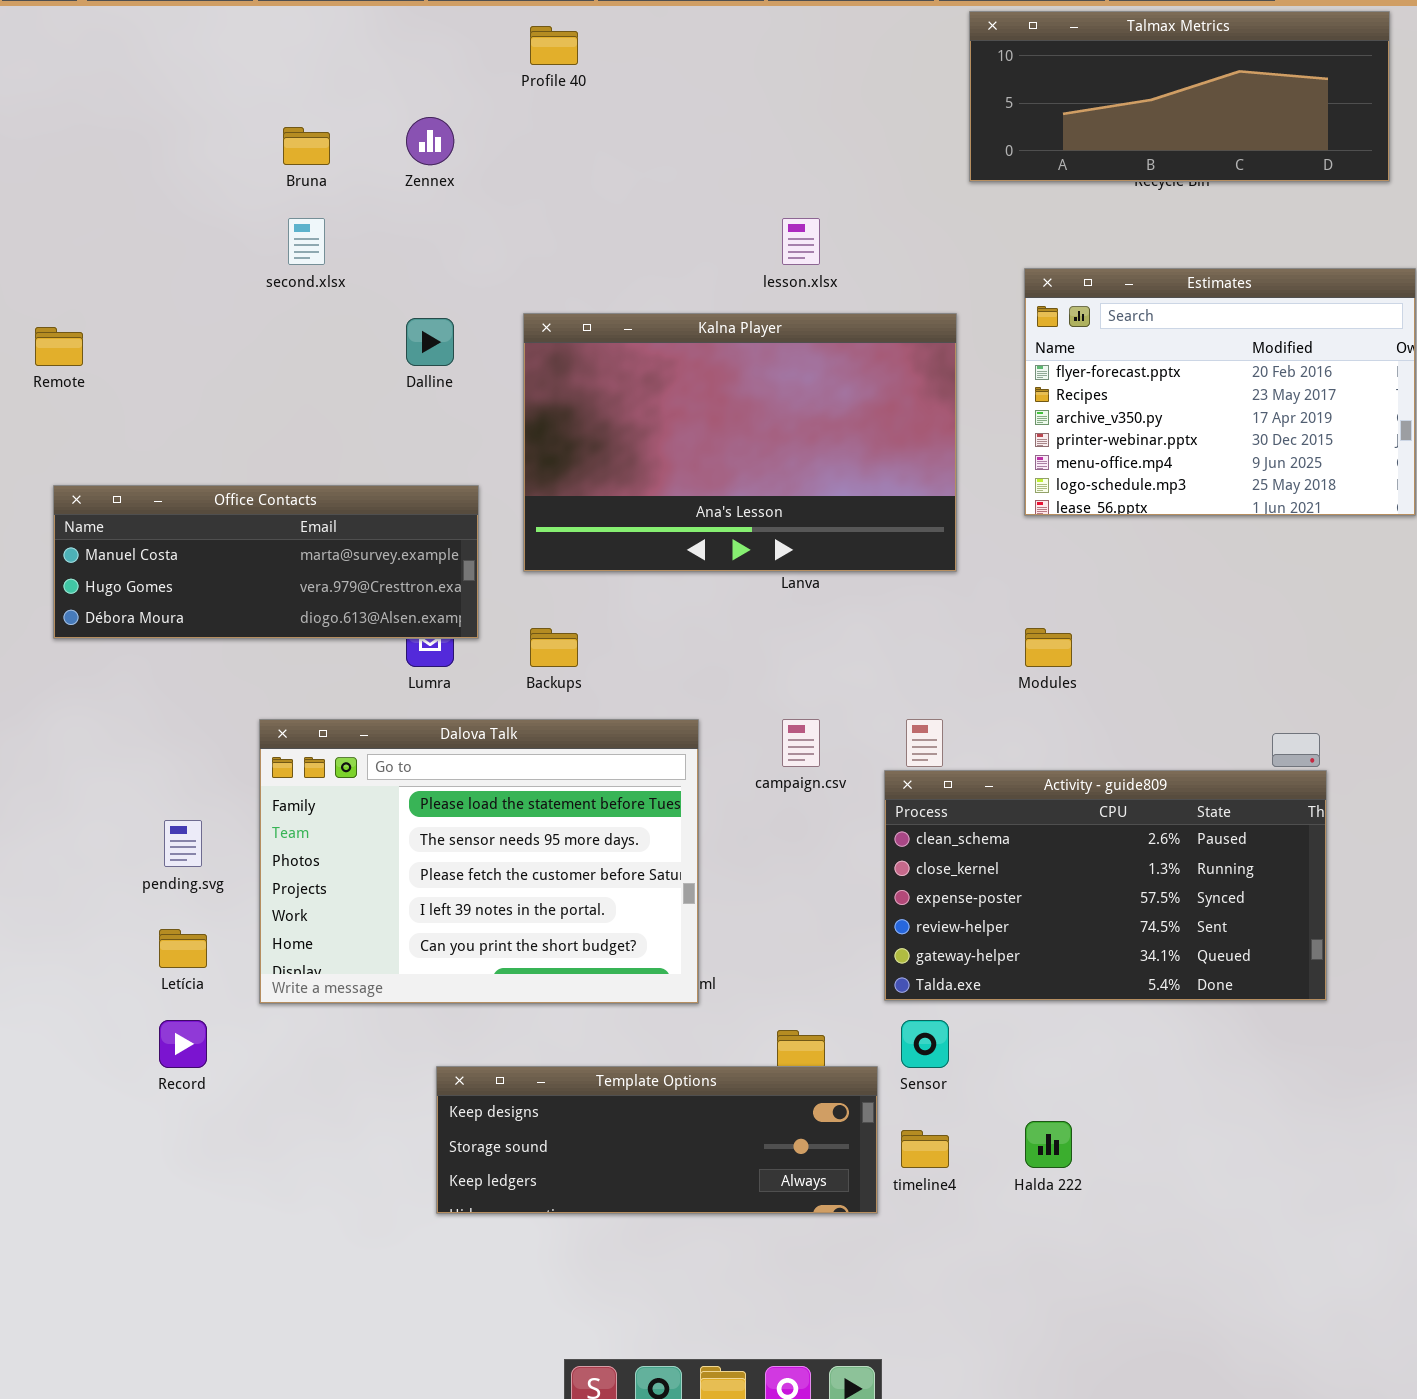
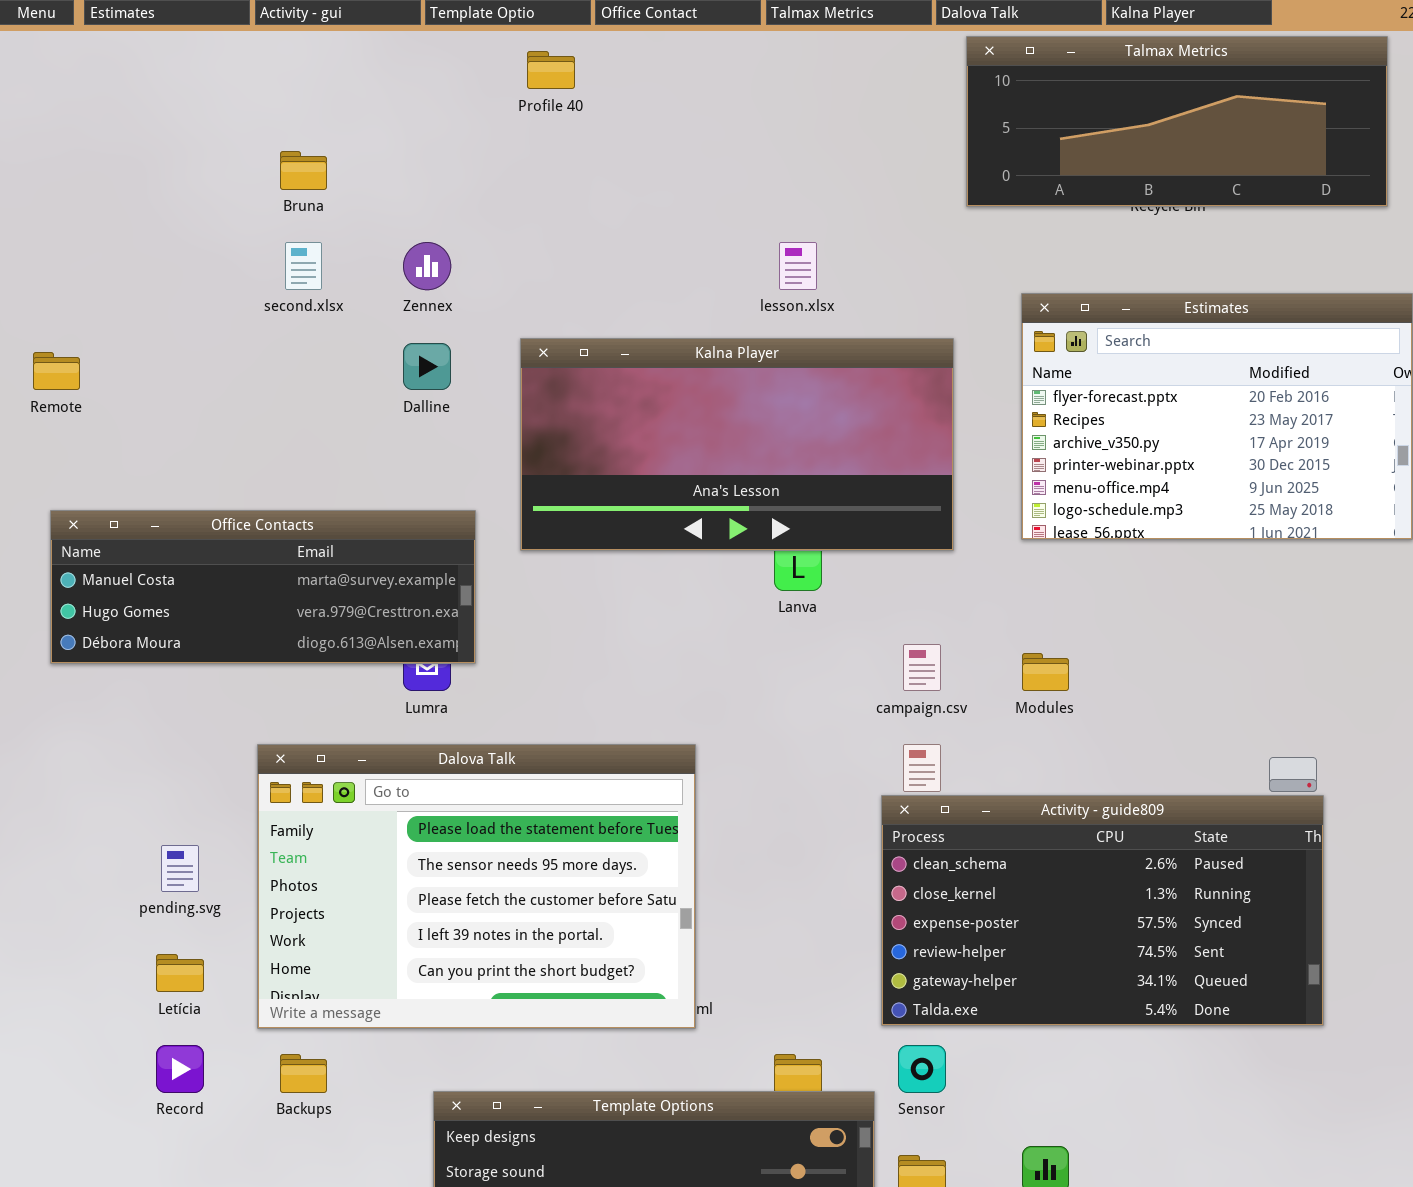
Zennex: [406,117,454,165] -> [403,242,451,290], moved
Kalna Player: [523,313,957,572] -> [520,338,954,551], resized
Backups: [530,628,578,667] -> [280,1054,327,1093], moved
campaign.csv: [782,719,820,767] -> [903,644,941,691], moved

